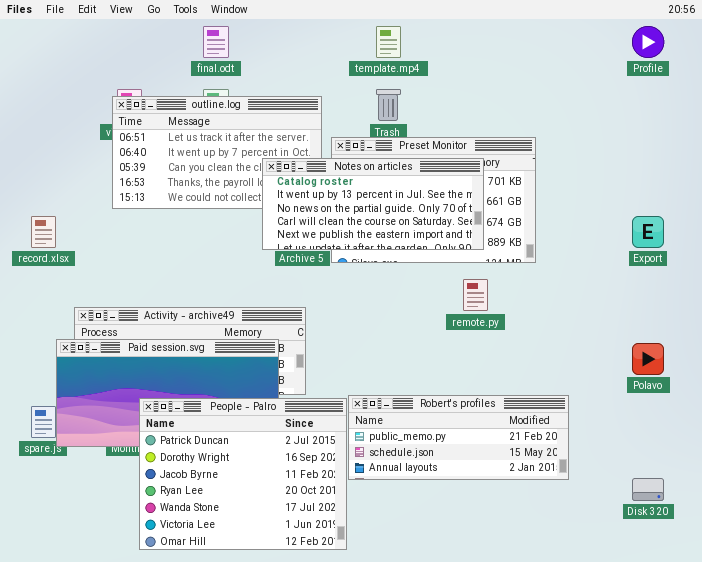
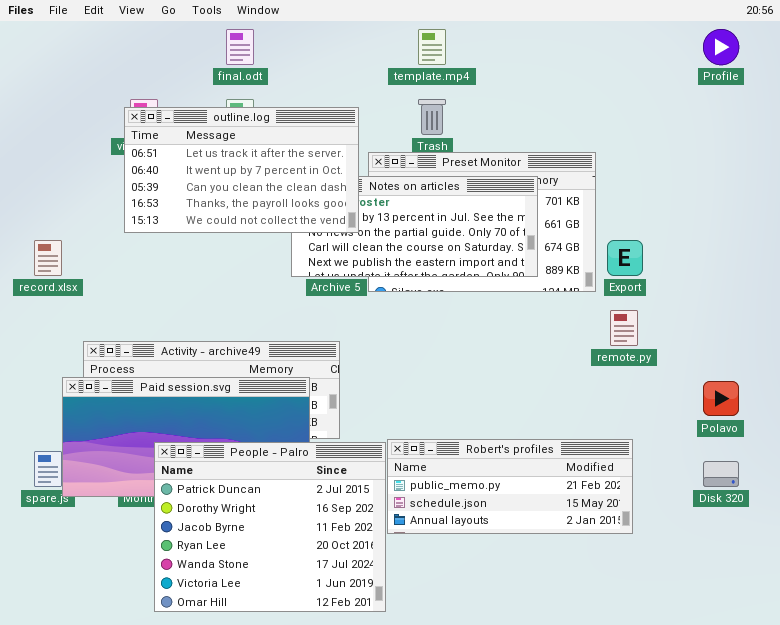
outline.log: [112,96,322,209] -> [124,107,359,233], raised
Export: [632,216,664,248] -> [607,240,643,276], moved
remote.py: [463,279,488,311] -> [610,310,638,346], moved
Disk 320: [632,478,664,501] -> [703,461,739,487], moved

